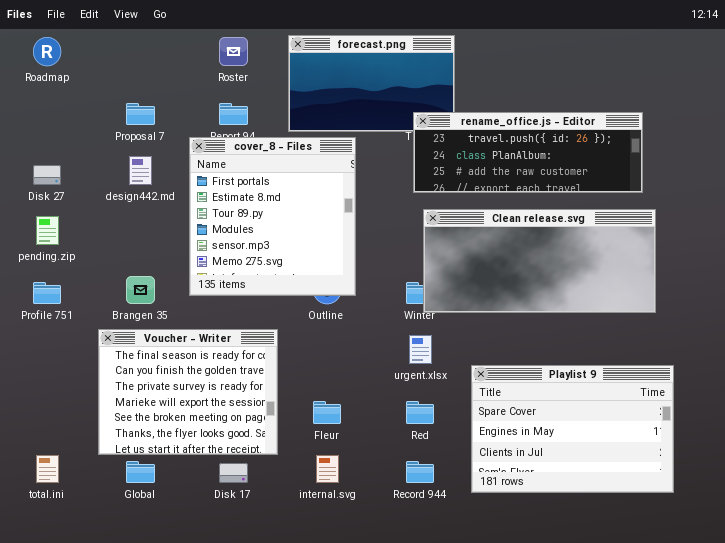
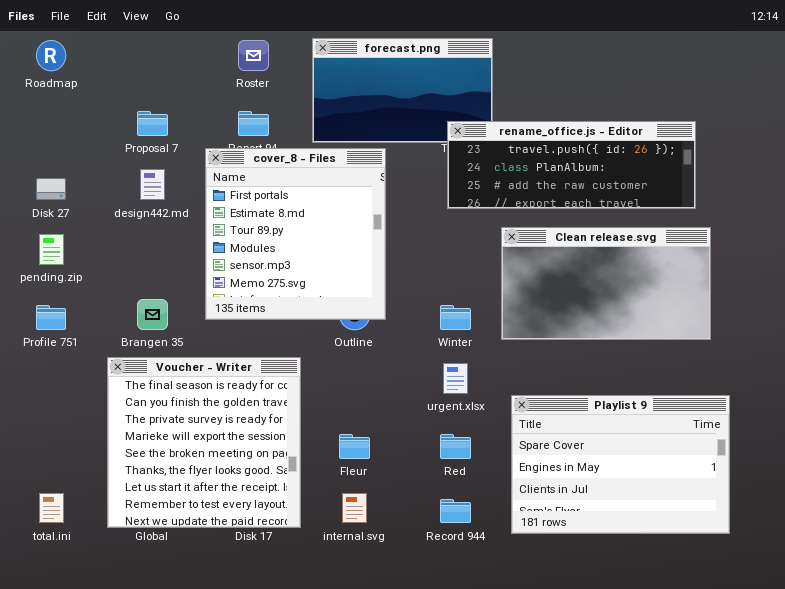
Clean release.svg: [423,209,656,313] -> [501,227,711,340], resized
Voucher - Writer: [98,329,278,455] -> [107,357,301,528], resized

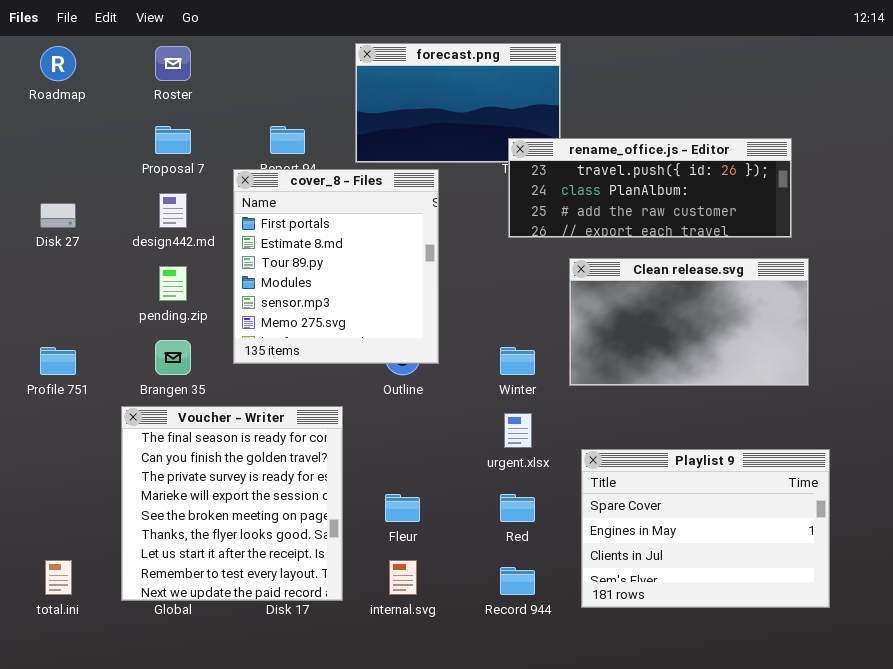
Roster: [238,40,269,71] -> [155,46,191,81], moved
pending.zip: [39,234,64,265] -> [159,266,187,301], moved

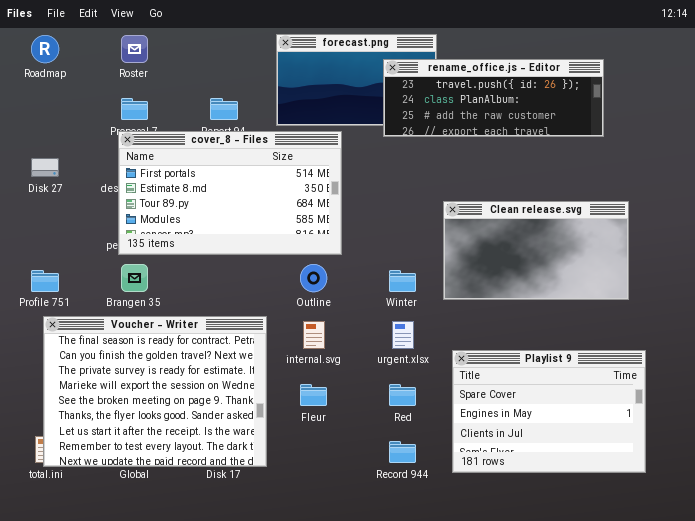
rename_office.js - Editor: [508,138,792,238] -> [383,59,604,137], moved
cover_8 - Files: [233,169,439,364] -> [118,131,342,255], resized
Voucher - Writer: [121,406,343,601] -> [43,316,267,467], resized
internal.svg: [389,560,417,595] -> [303,321,325,349], moved

